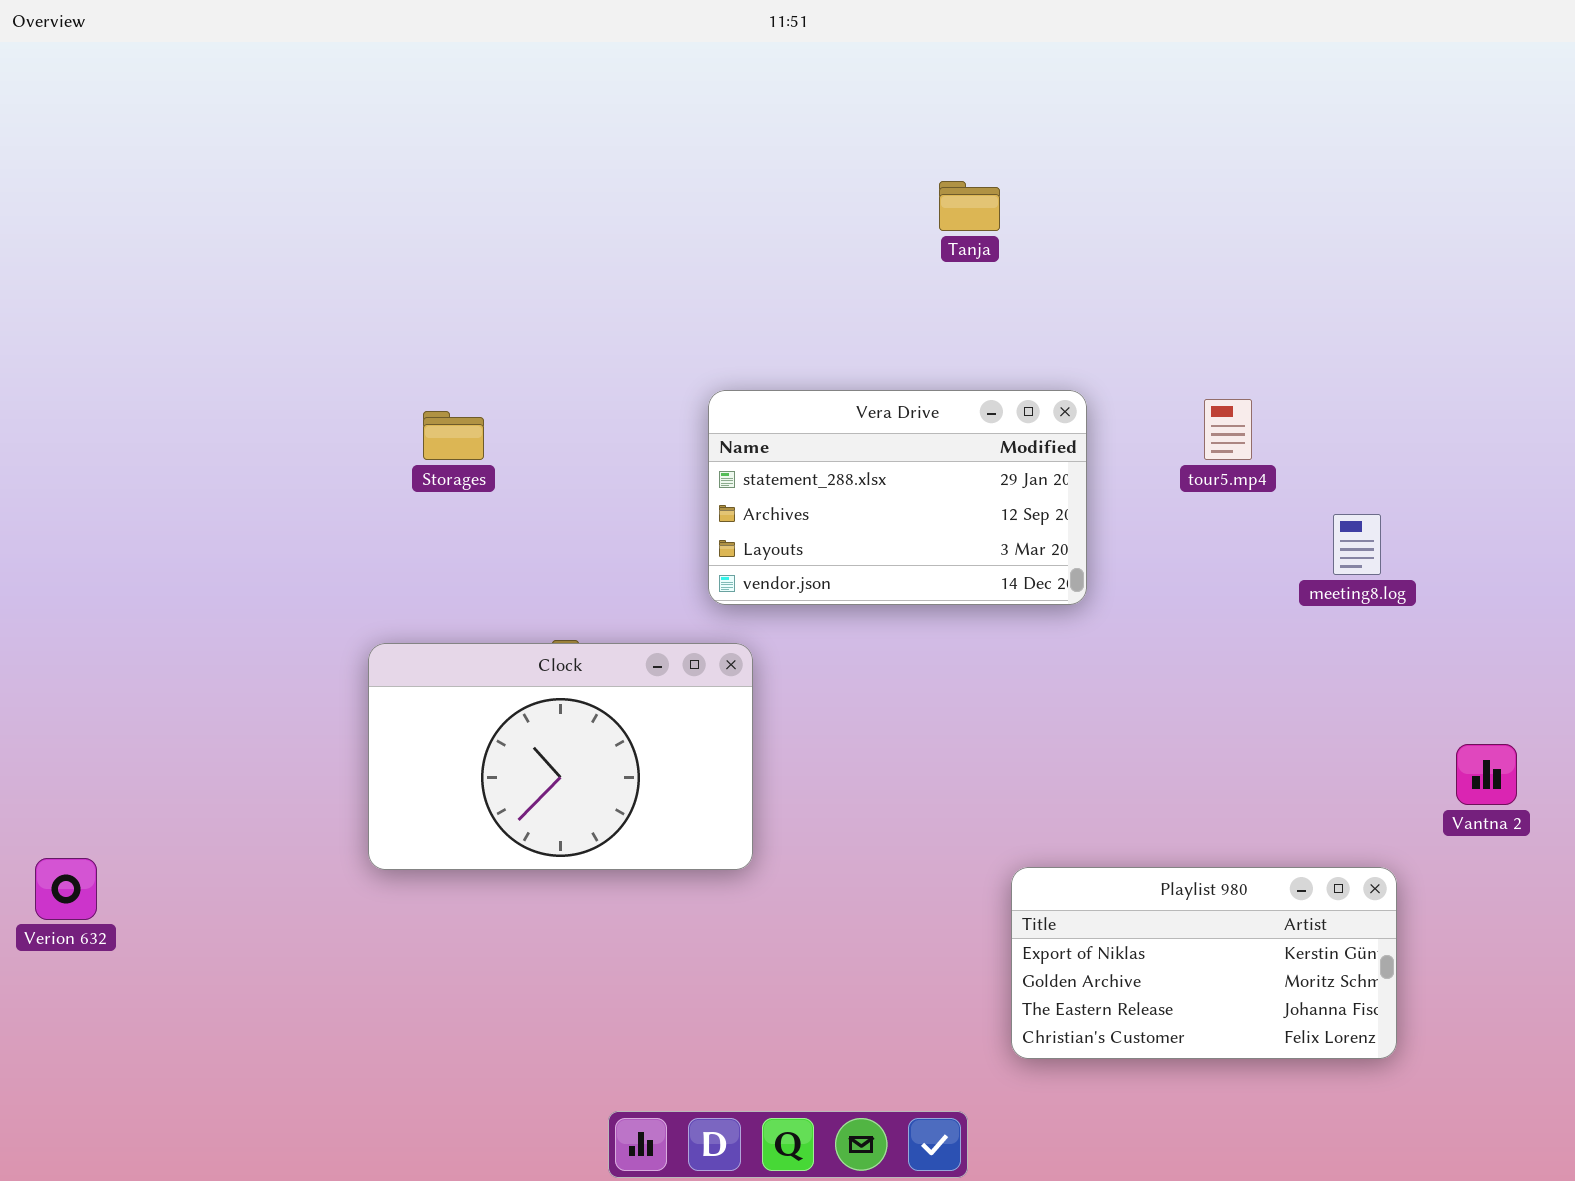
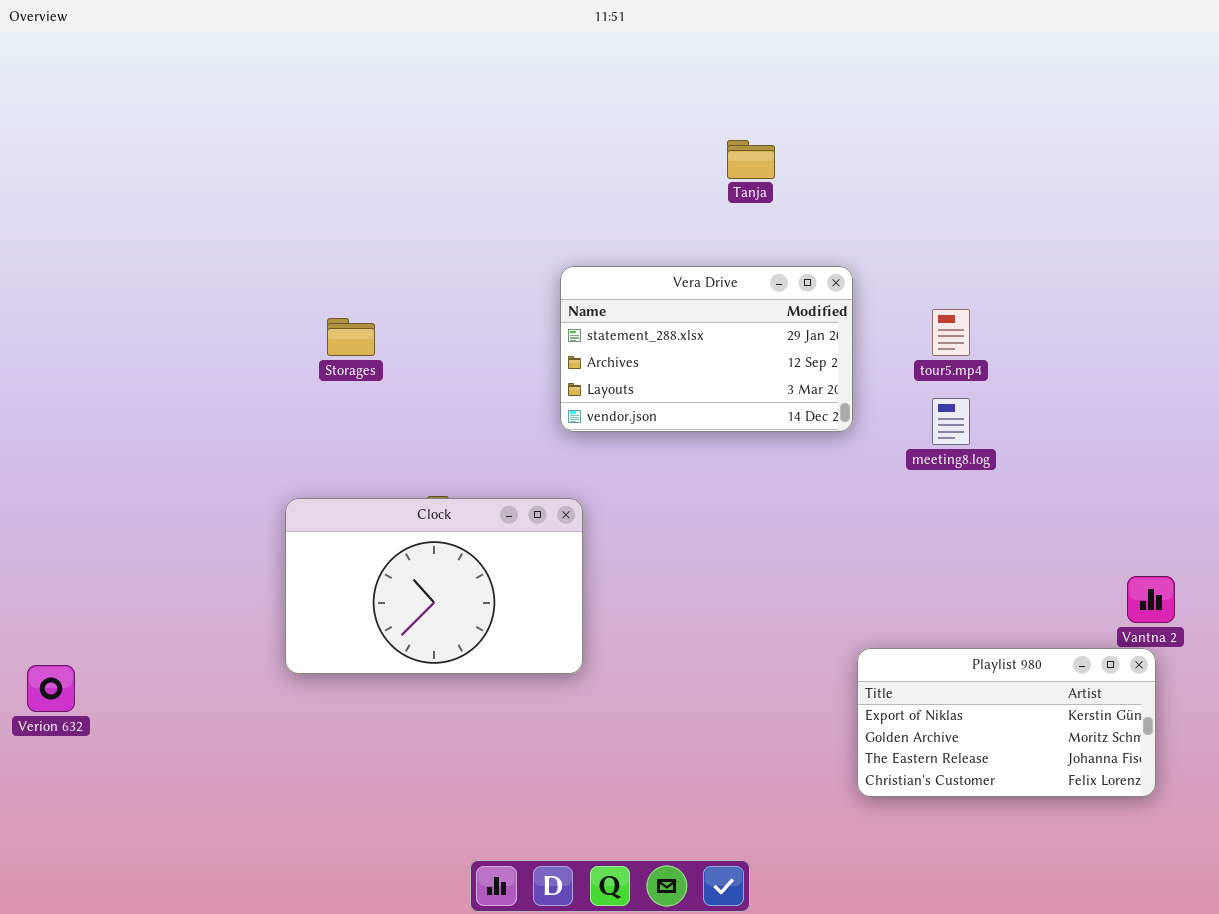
Vera Drive: [708,390,1087,605] -> [560,266,853,432], moved
meeting8.log: [1333,514,1381,575] -> [932,398,970,445], moved
Playlist 980: [1011,867,1397,1059] -> [857,648,1156,797], moved

